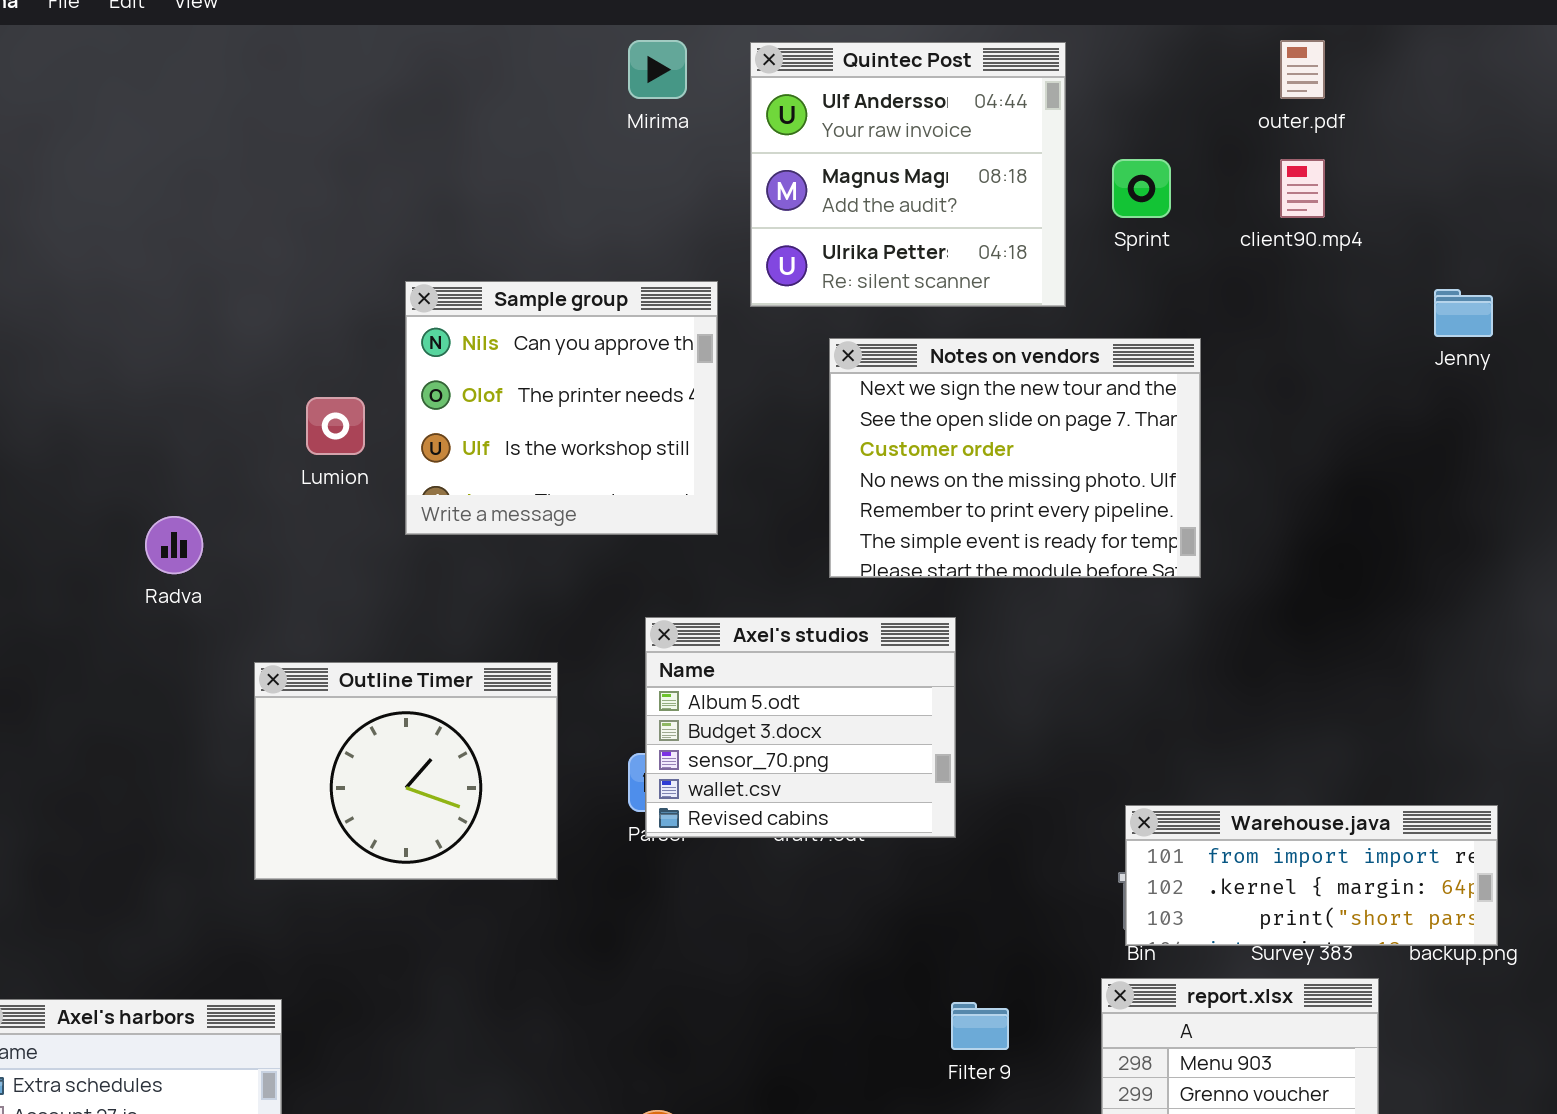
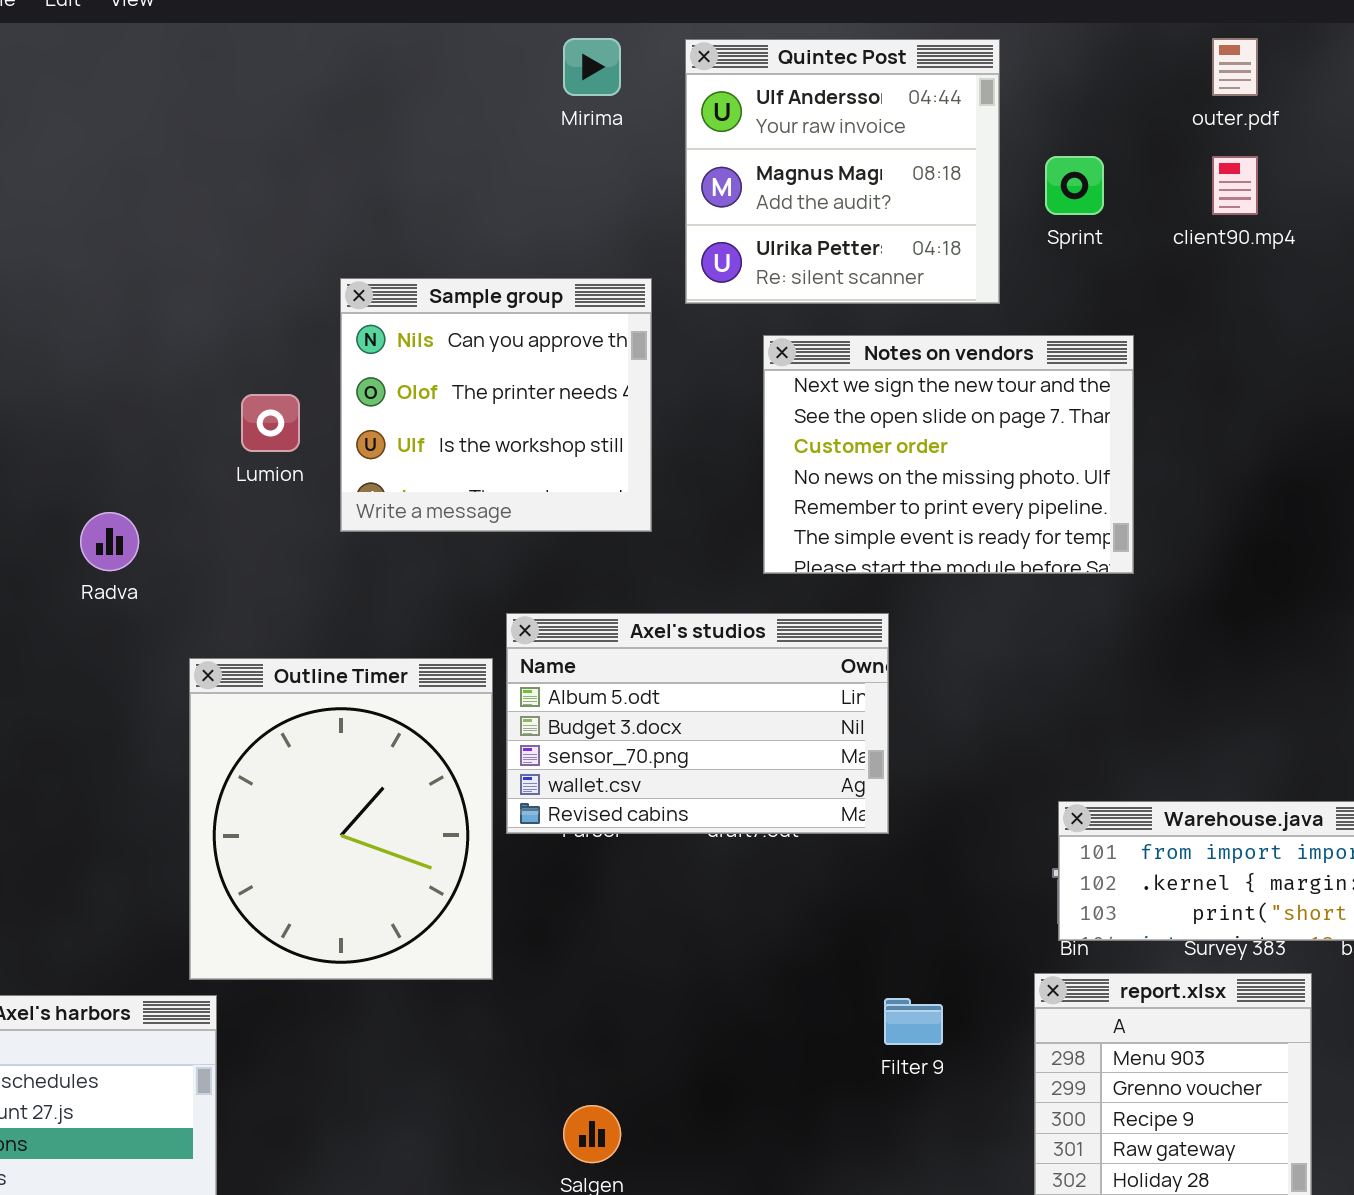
Axel's studios: [645,617,956,838] -> [506,613,889,834], resized
Outline Timer: [254,662,558,880] -> [189,658,493,980], resized

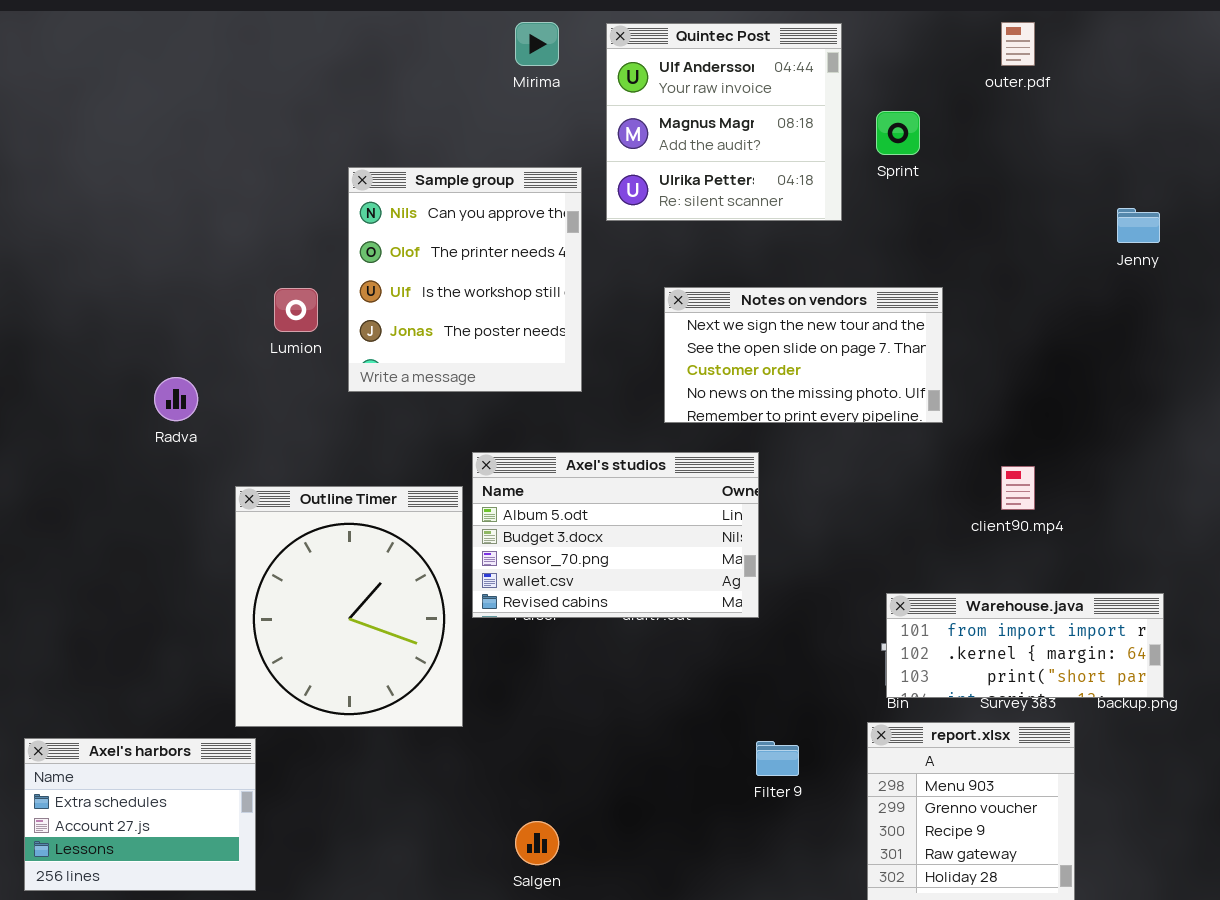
client90.mp4: [1212,156,1258,215] -> [1001,466,1035,510], moved
Sample group: [340,278,652,532] -> [348,167,582,392], resized
Notes on vendors: [763,335,1134,574] -> [664,287,943,423], resized

